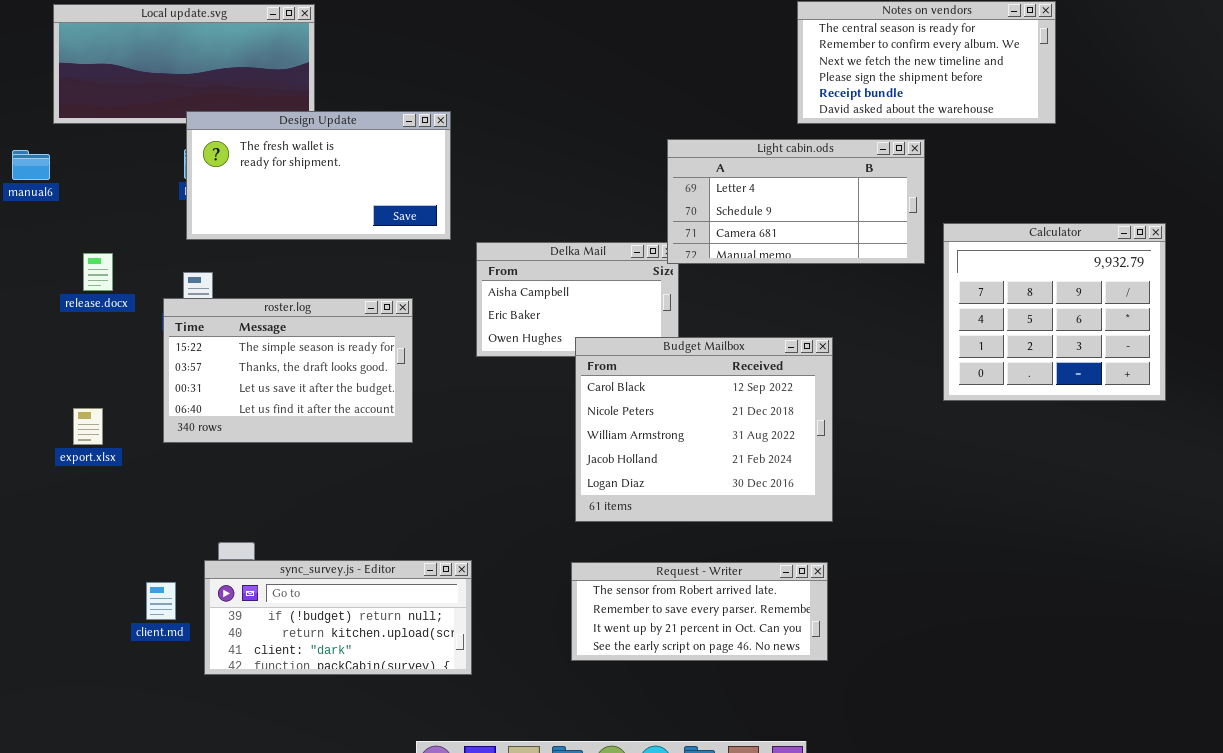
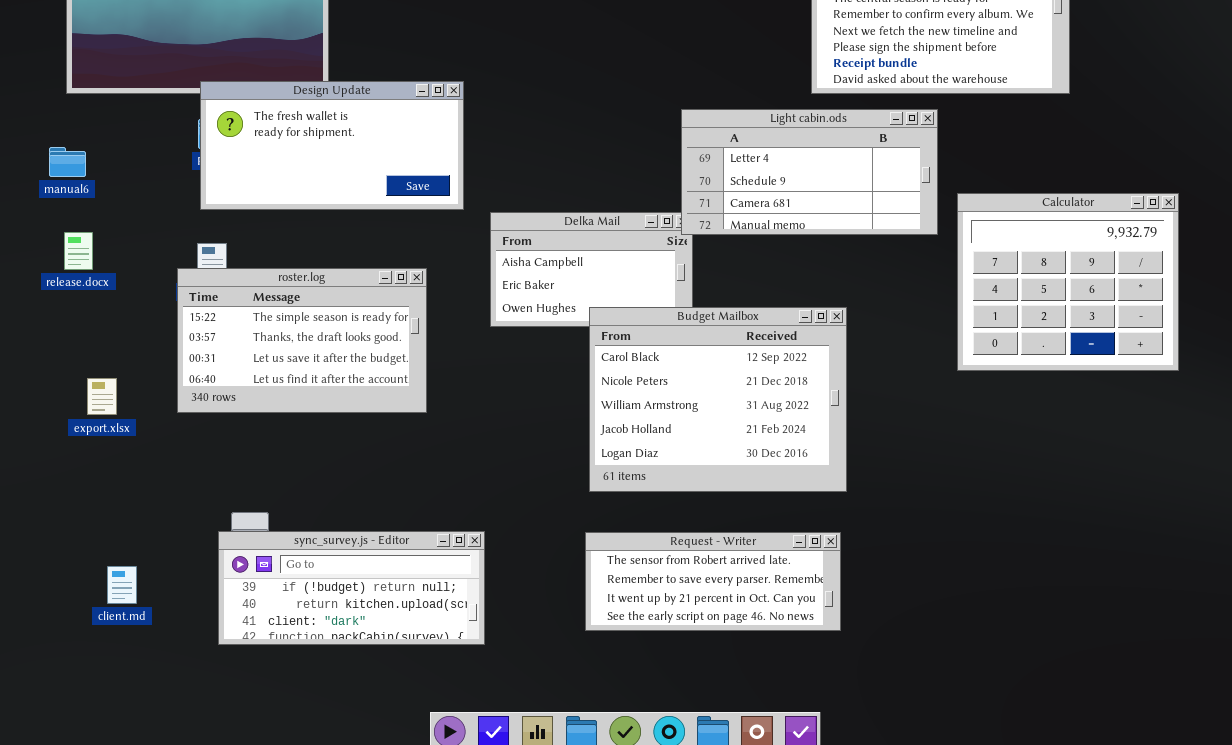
manual6: [12,150,50,180] -> [49,147,86,177], moved
release.docx: [83,253,113,291] -> [64,232,93,270], moved
client.md: [146,582,176,620] -> [107,566,137,604], moved

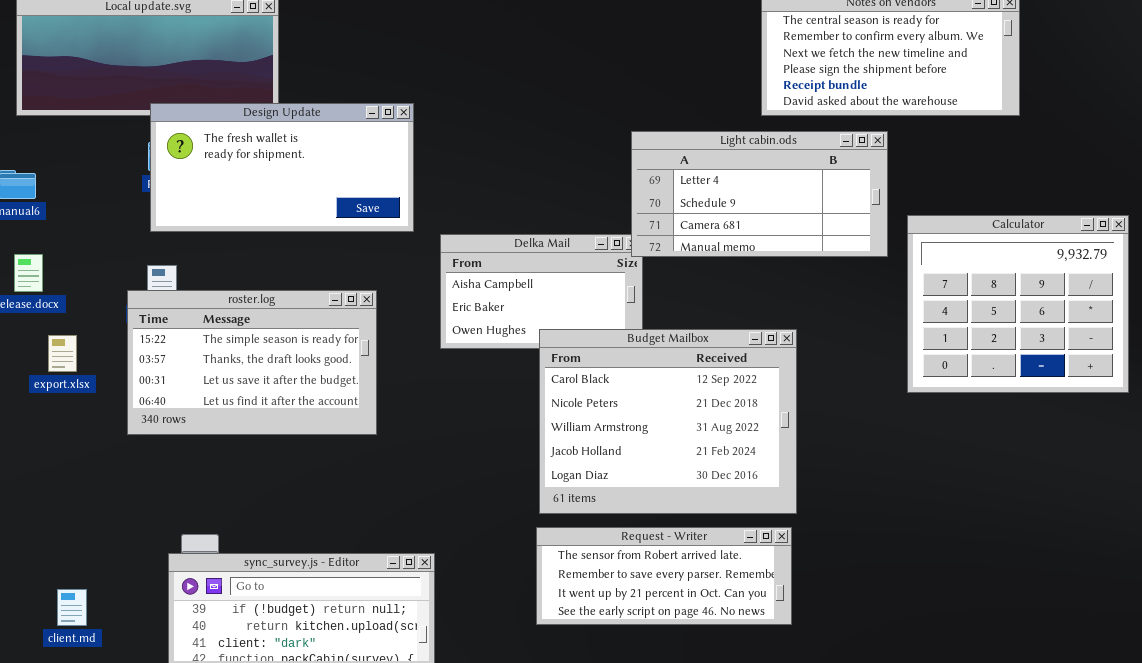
export.xlsx: [87,378,117,415] -> [48,335,77,372], moved
Request - Writer: [585,532,841,631] -> [536,527,792,625], moved

